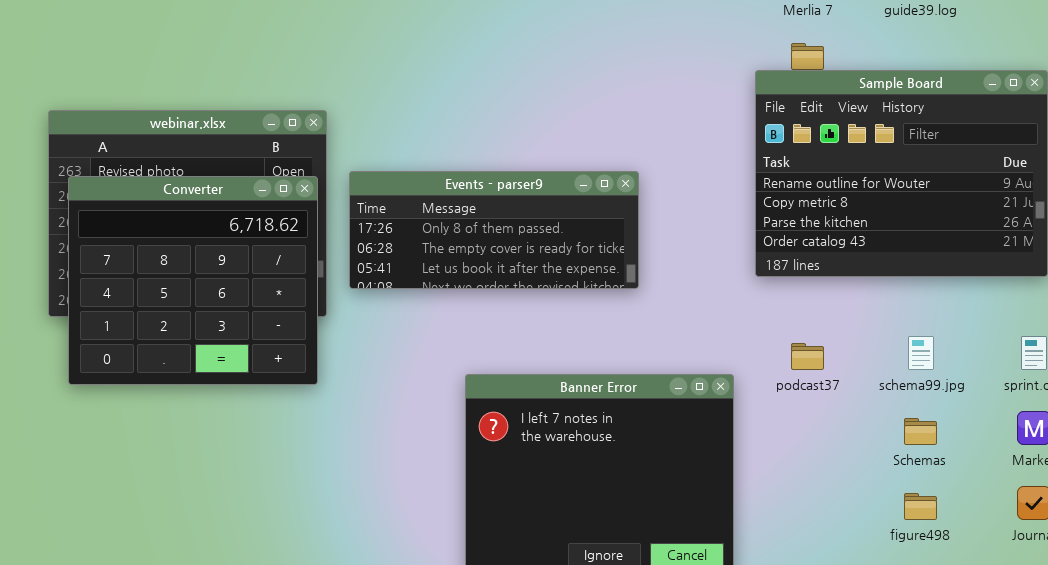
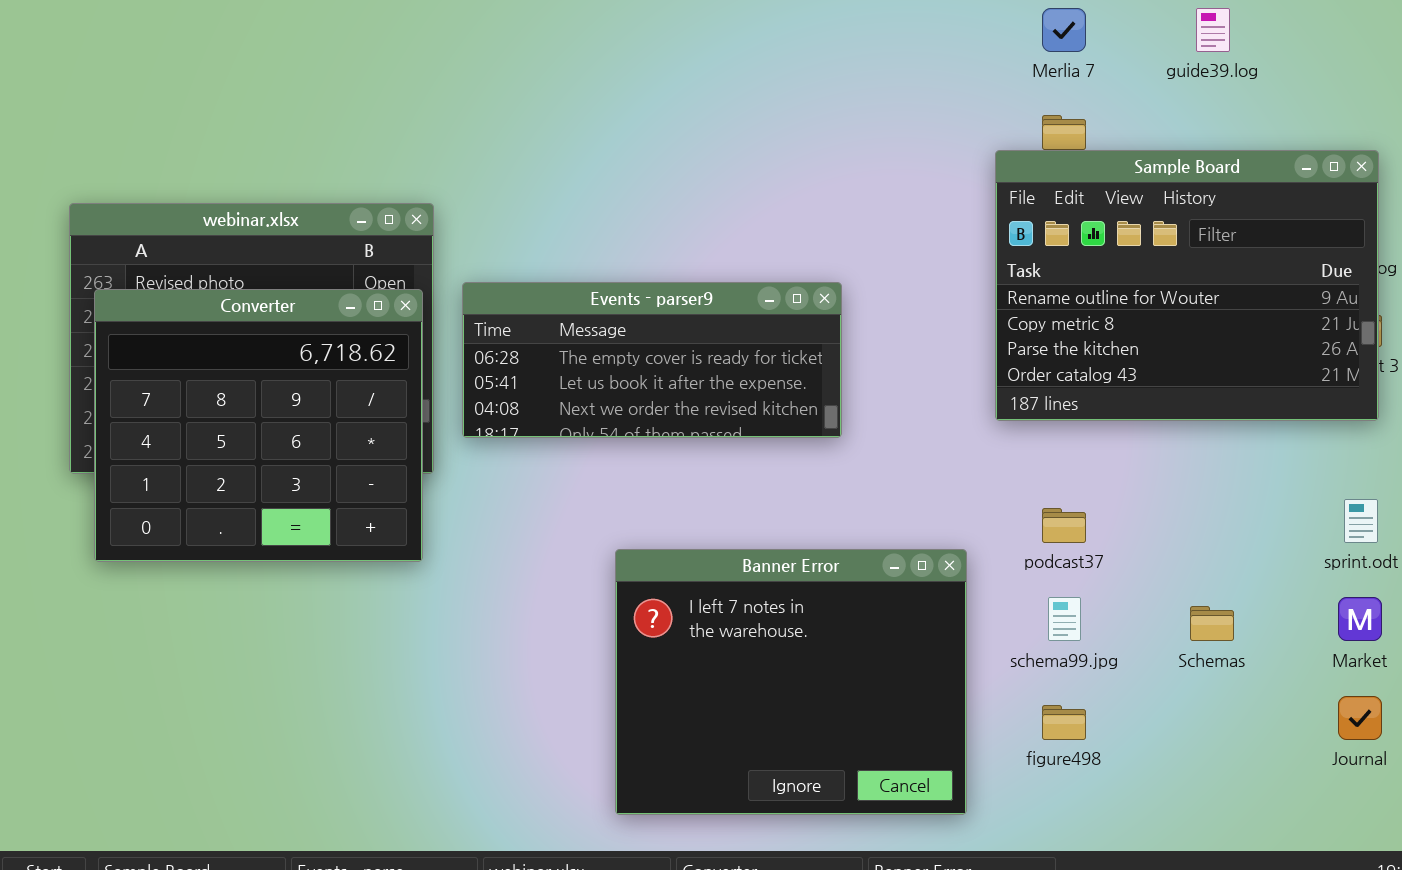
Events - parser9: [349,171,639,289] -> [462,282,842,438], scrolled down 1 row
schema99.jpg: [908,336,934,370] -> [1048,597,1081,641], moved
figure498: [904,493,937,520] -> [1042,705,1086,740], moved

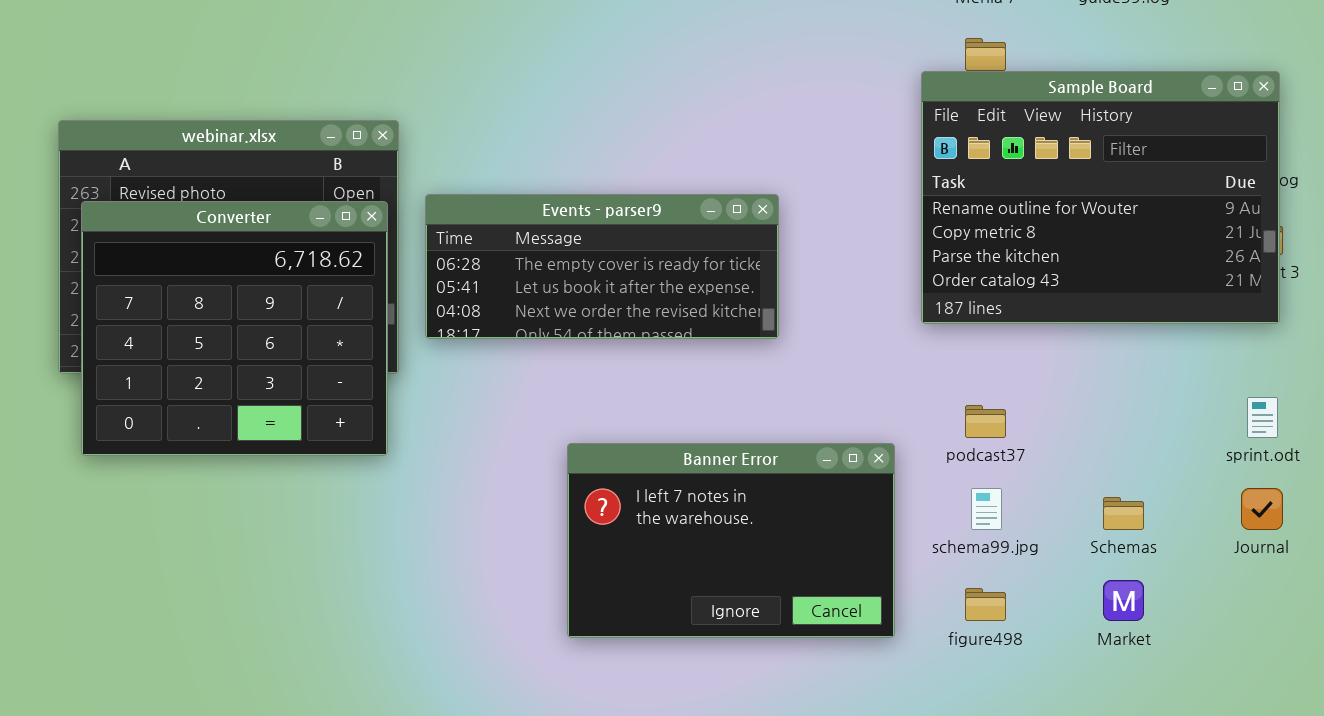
Banner Error: [615,549,967,815] -> [567,443,895,638], resized
Market: [1338,597,1382,641] -> [1103,580,1144,621], moved
Journal: [1338,696,1382,740] -> [1241,488,1283,530], moved

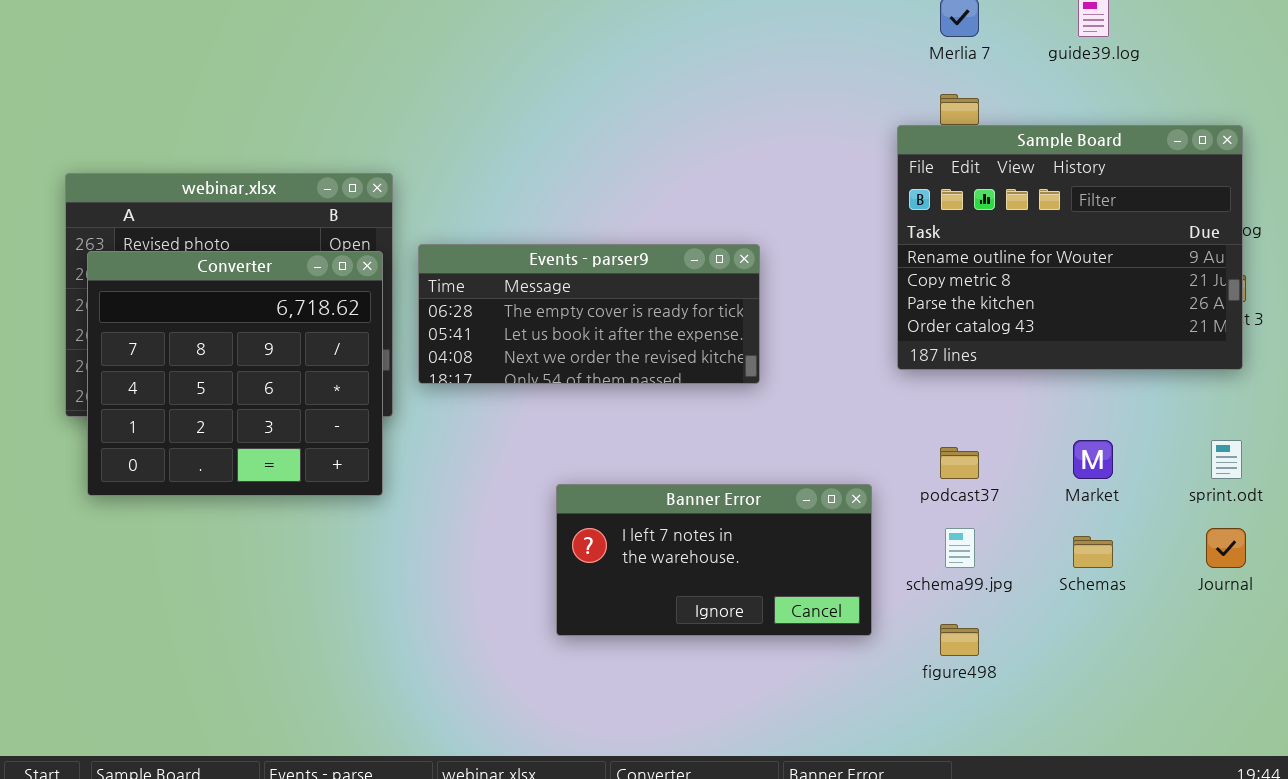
Banner Error: [567,443,895,638] -> [556,484,872,636], resized
Market: [1103,580,1144,621] -> [1073,440,1113,479], moved

